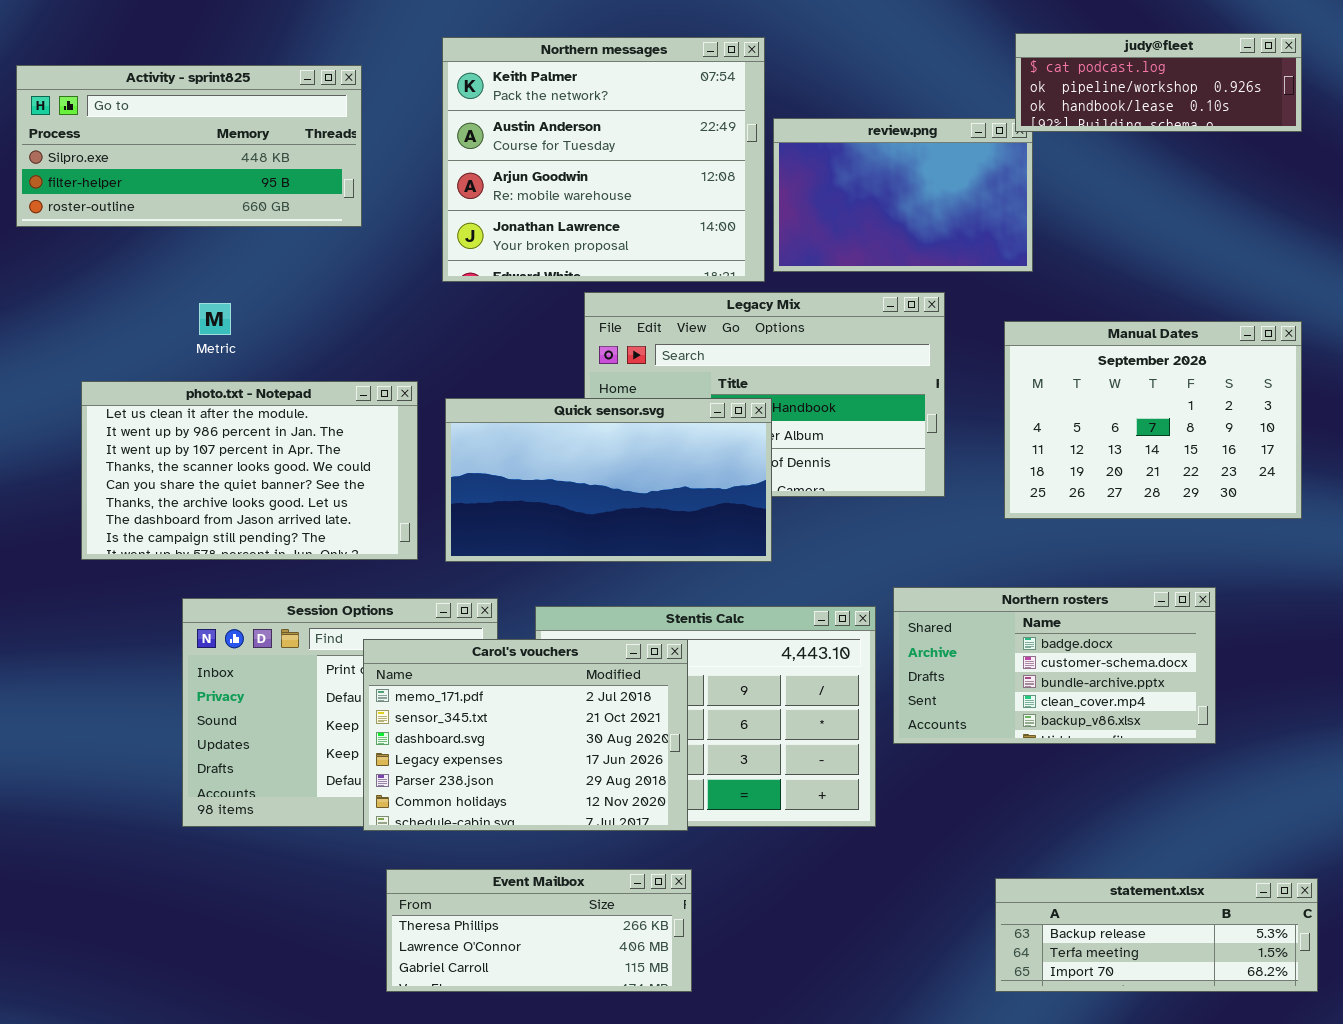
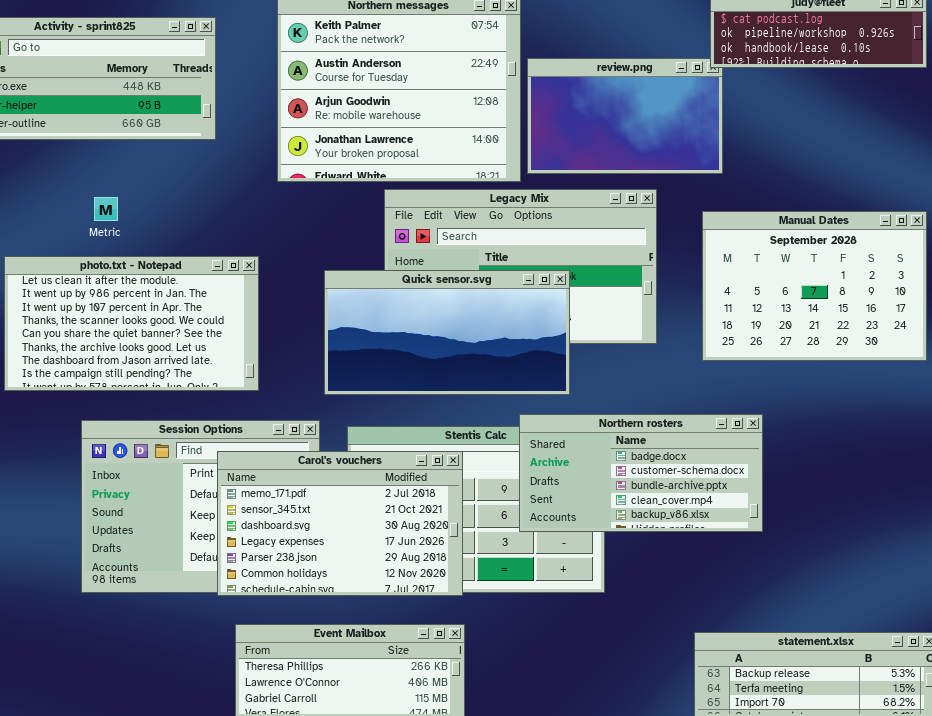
Quick sensor.svg: [445,398,772,562] -> [324,270,570,395], moved
Northern rosters: [893,587,1216,744] -> [519,414,763,532], moved

